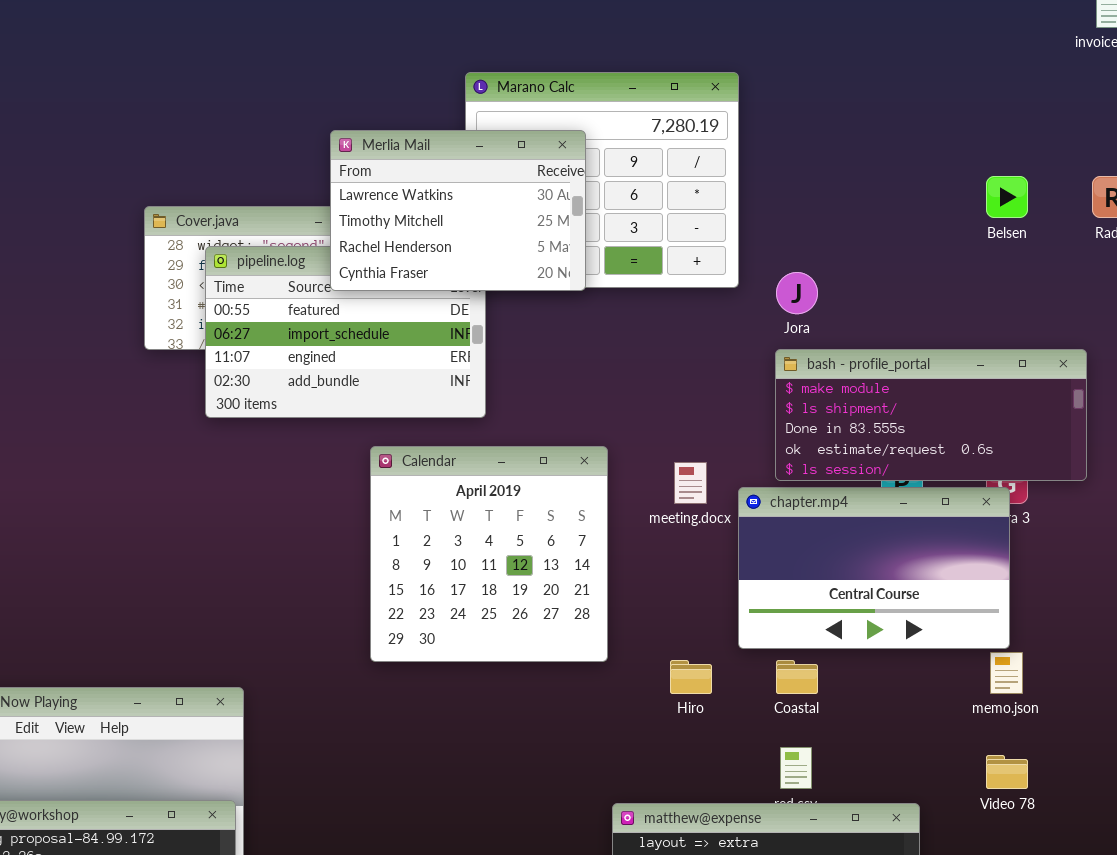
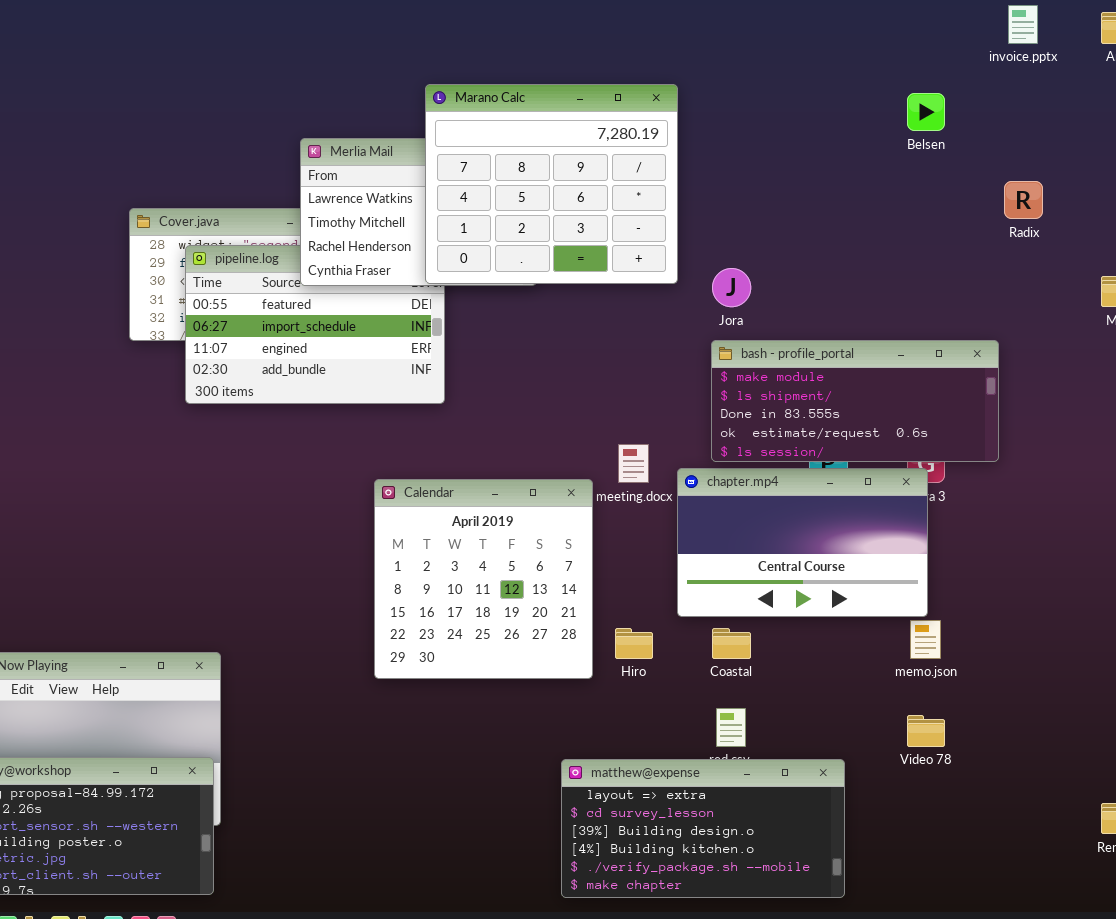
Marano Calc: [465,72,739,288] -> [425,84,678,284], raised
Belsen: [986,176,1028,218] -> [907,93,945,131], moved
Calendar: [370,446,608,662] -> [374,479,593,679], moved

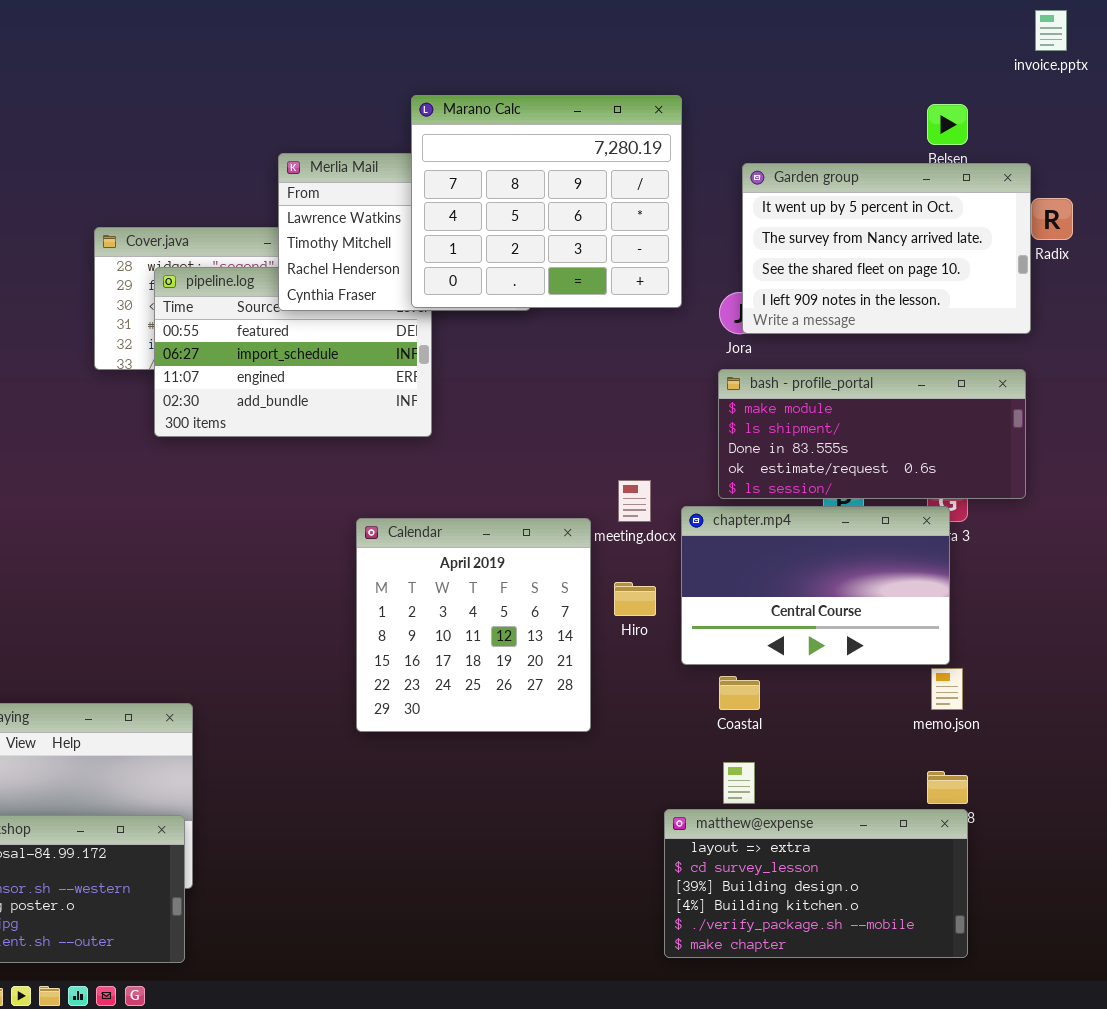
Garden group: none -> [742,163,1031,334], opened
Hiro: [615,628,653,659] -> [614,582,656,616], moved
matthew@expense: [561,759,845,898] -> [664,809,968,958], moved

